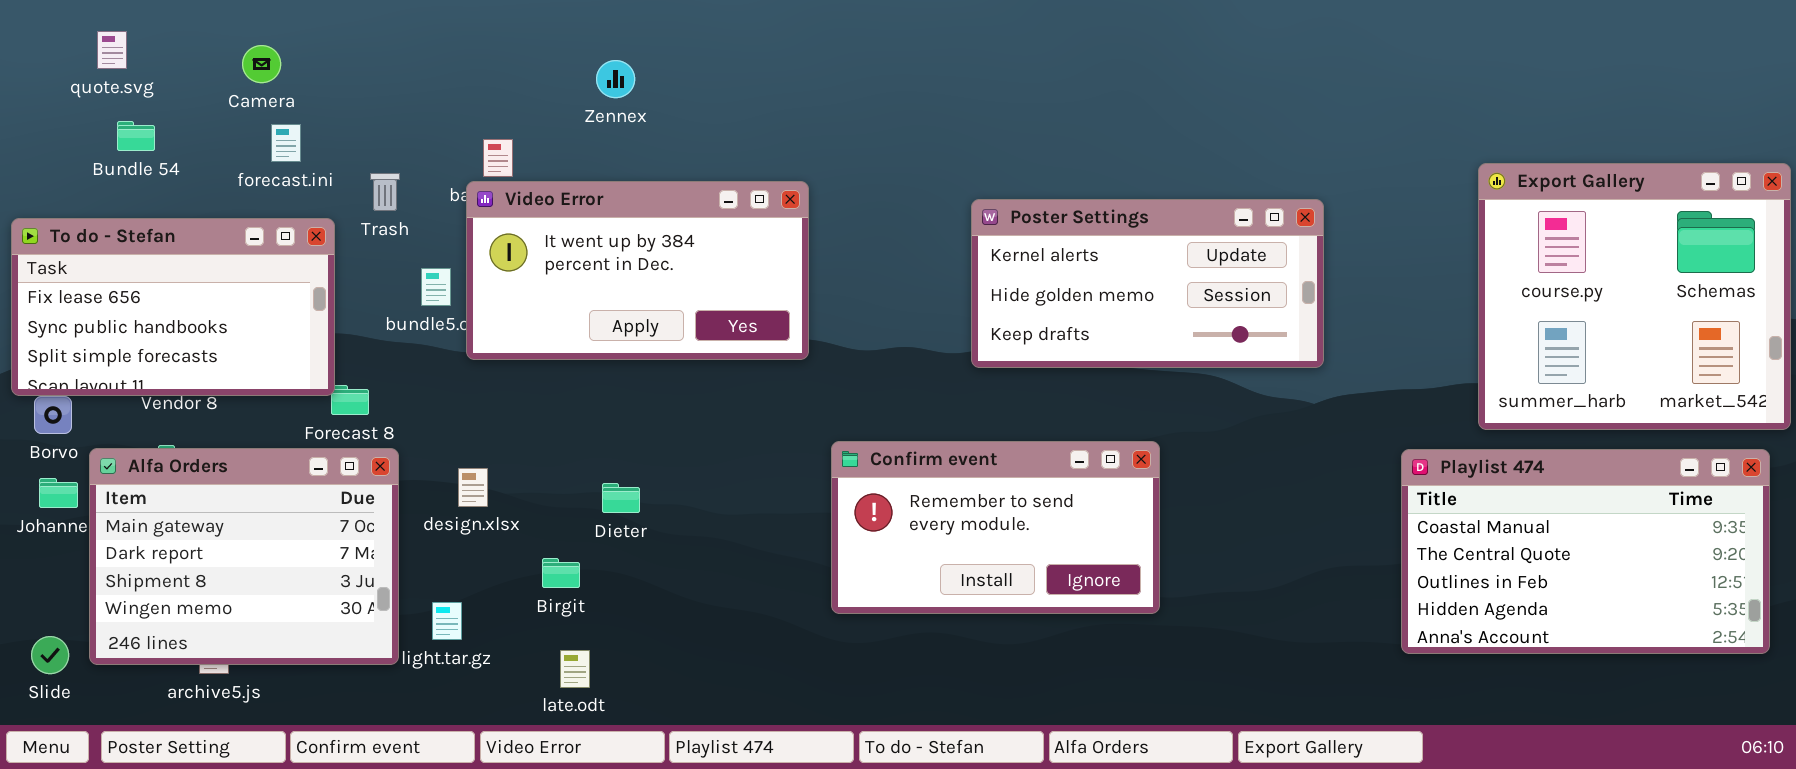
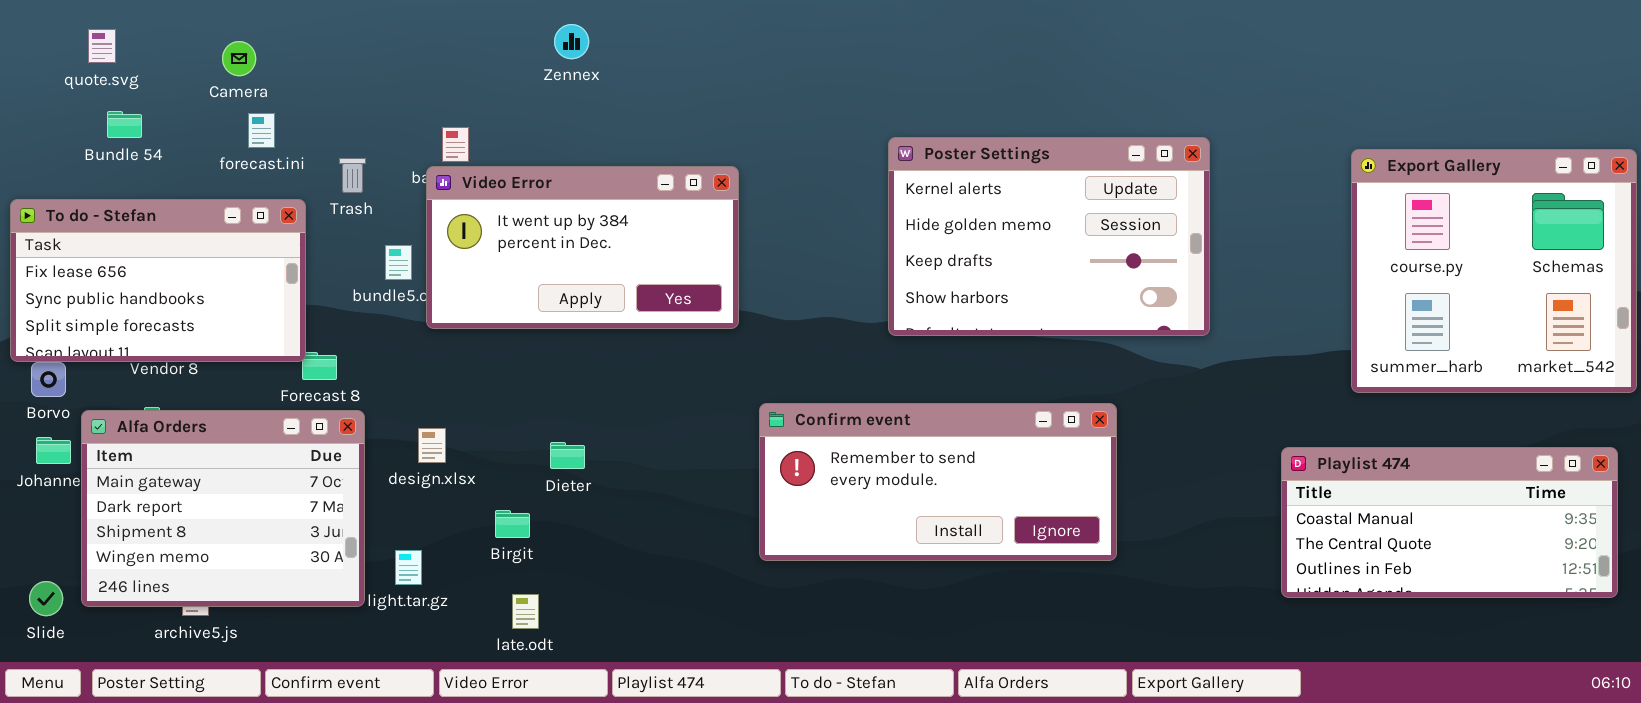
Zennex: [596,60,635,98] -> [554,24,589,59], moved
Poster Settings: [971,199,1324,368] -> [888,137,1210,336], resized
Confirm event: [831,441,1160,614] -> [759,403,1117,561], resized
Playlist 474: [1401,449,1770,654] -> [1281,447,1618,598], resized

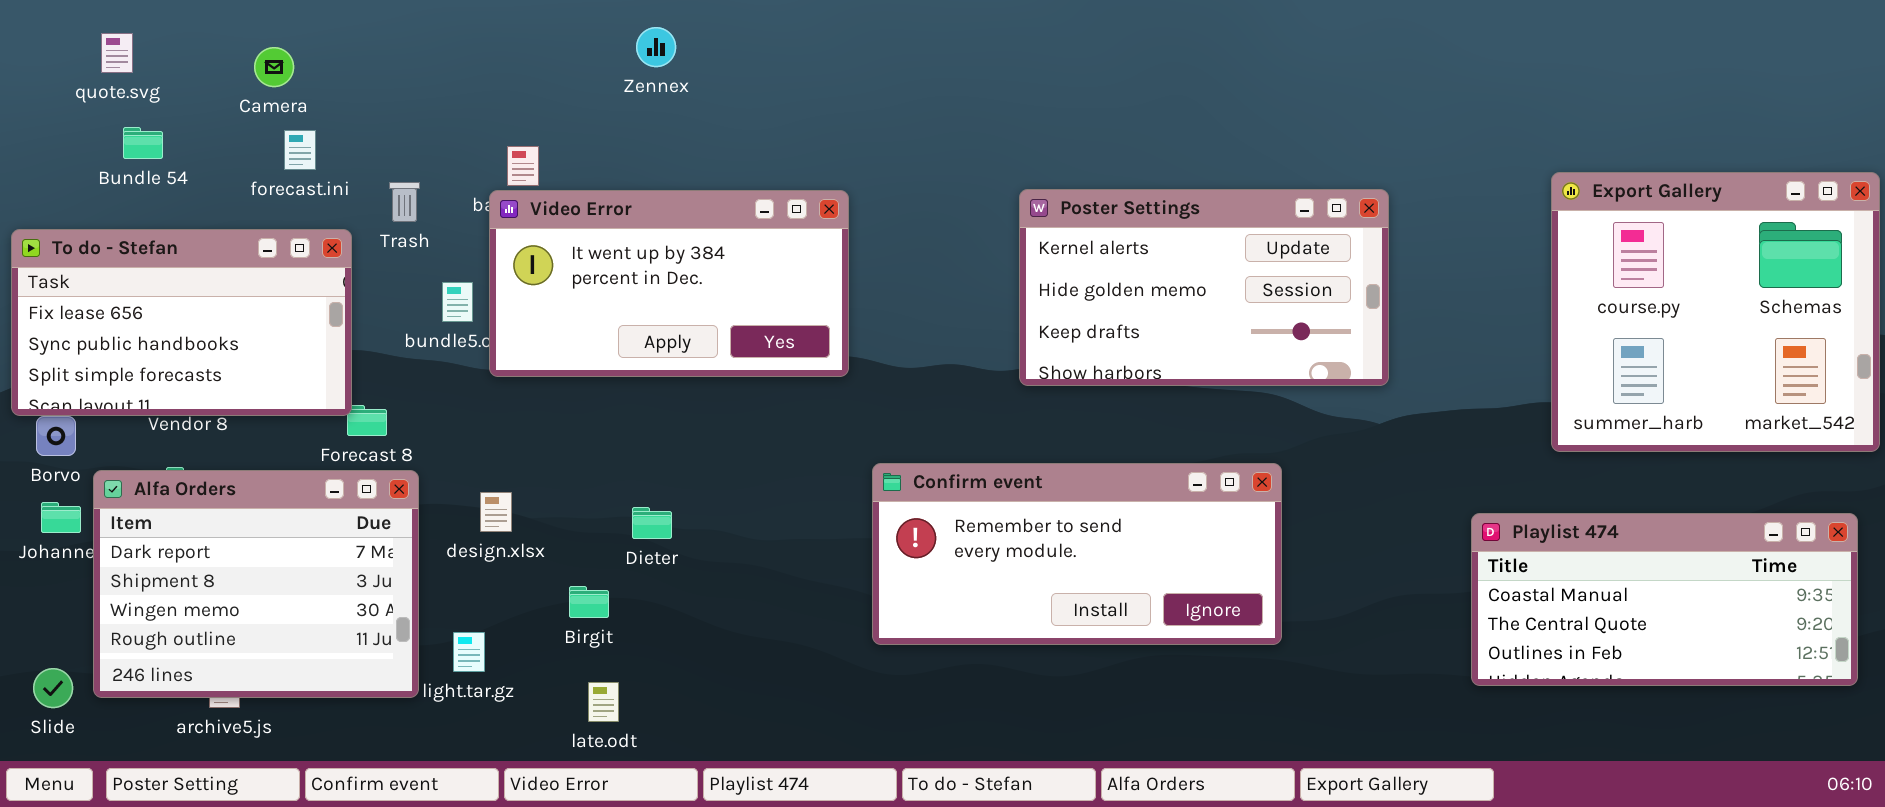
Poster Settings: [888,137,1210,336] -> [1019,189,1389,386], resized
Alfa Orders: [81,410,365,607] -> [93,470,419,698], scrolled down 1 row

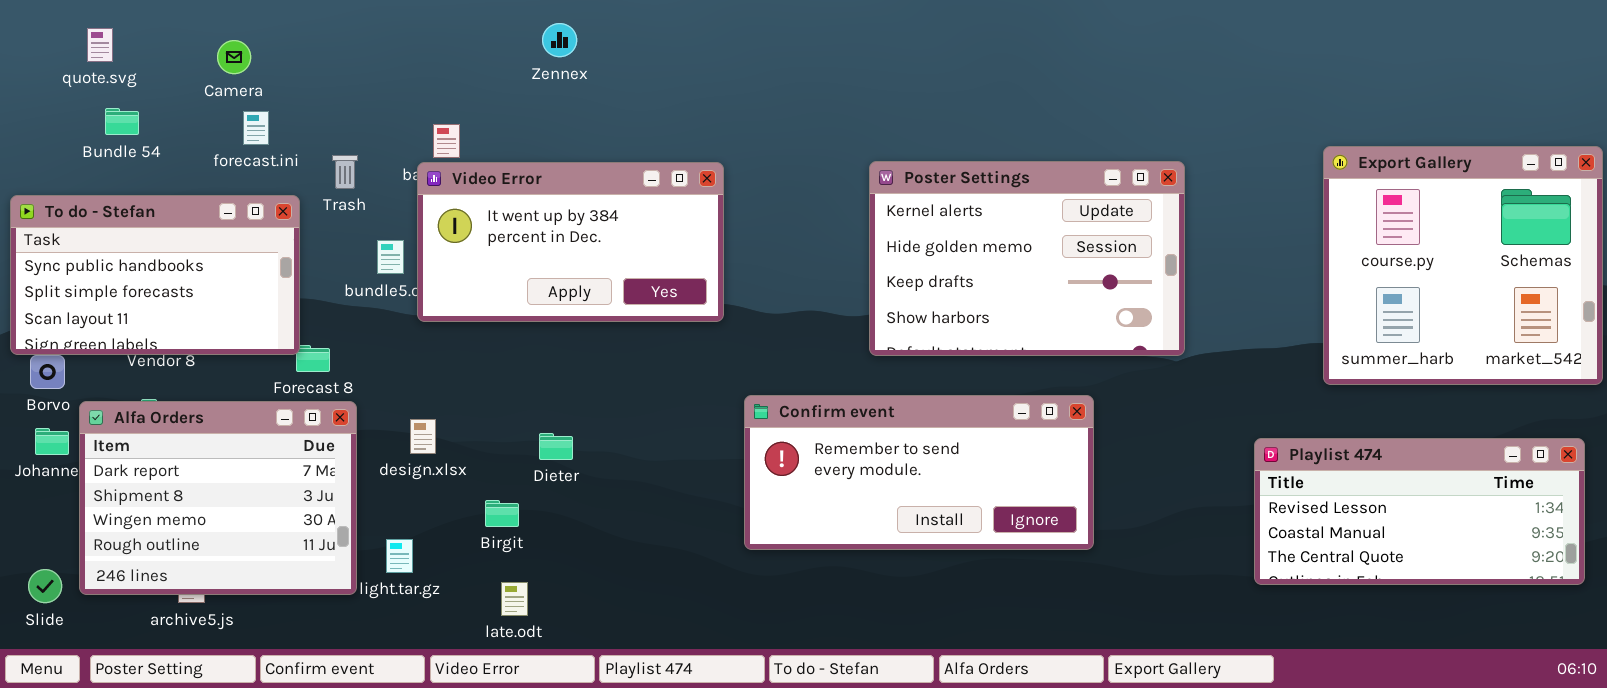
Poster Settings: [1019,189,1389,386] -> [869,161,1185,356], resized
To do - Stefan: [11,229,352,416] -> [10,195,300,355], scrolled down 1 row
Playlist 474: [1471,513,1858,686] -> [1254,438,1585,585], scrolled up 1 row

